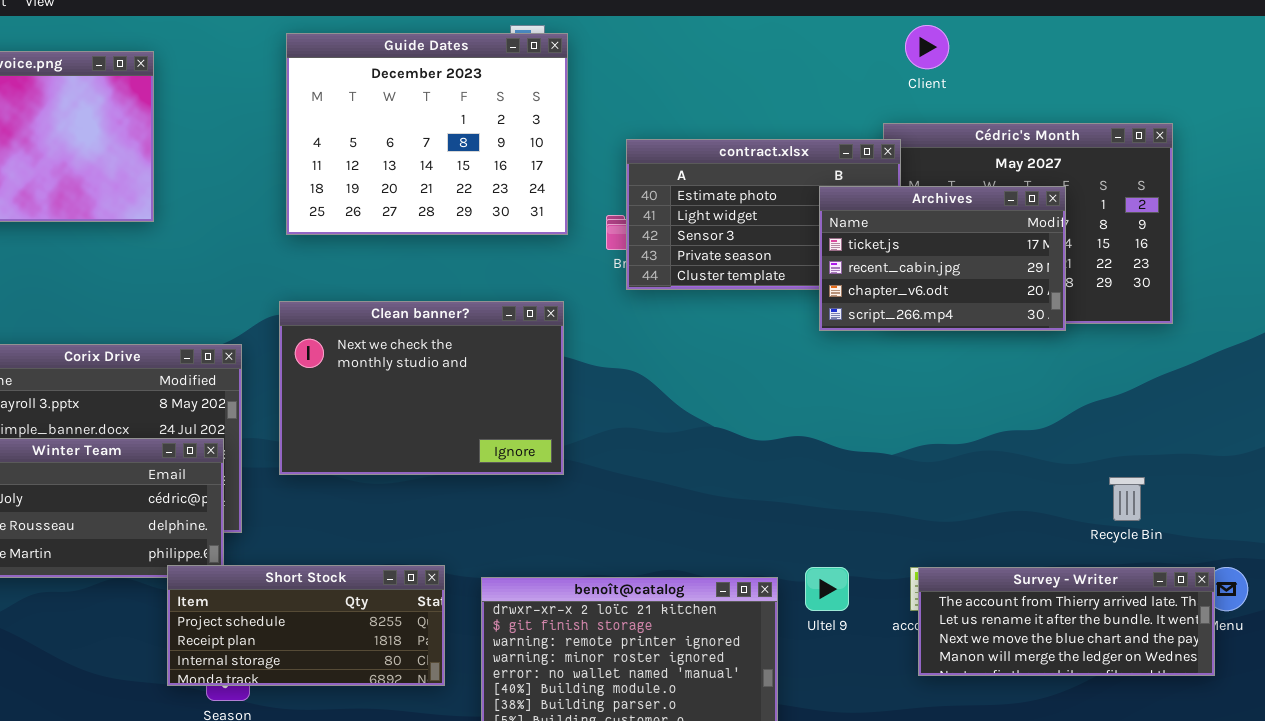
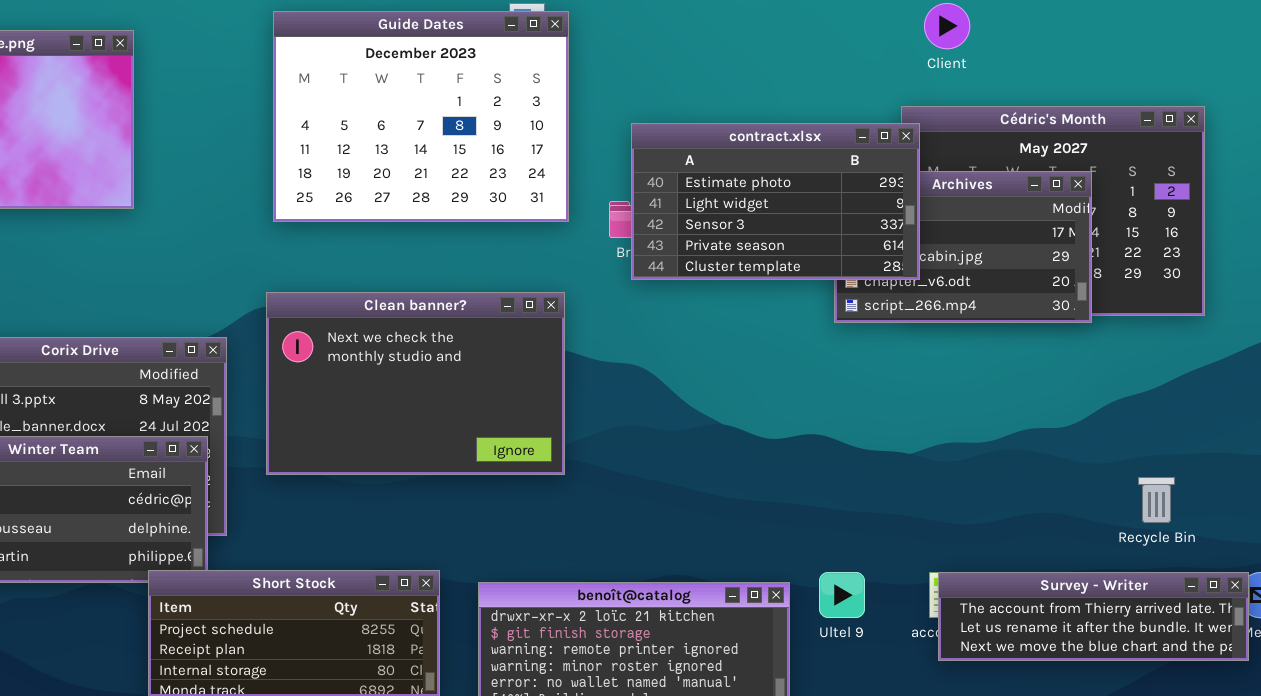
contract.xlsx: [626,139,901,290] -> [631,123,920,280], raised
Survey - Writer: [918,567,1215,676] -> [938,572,1249,661], resized

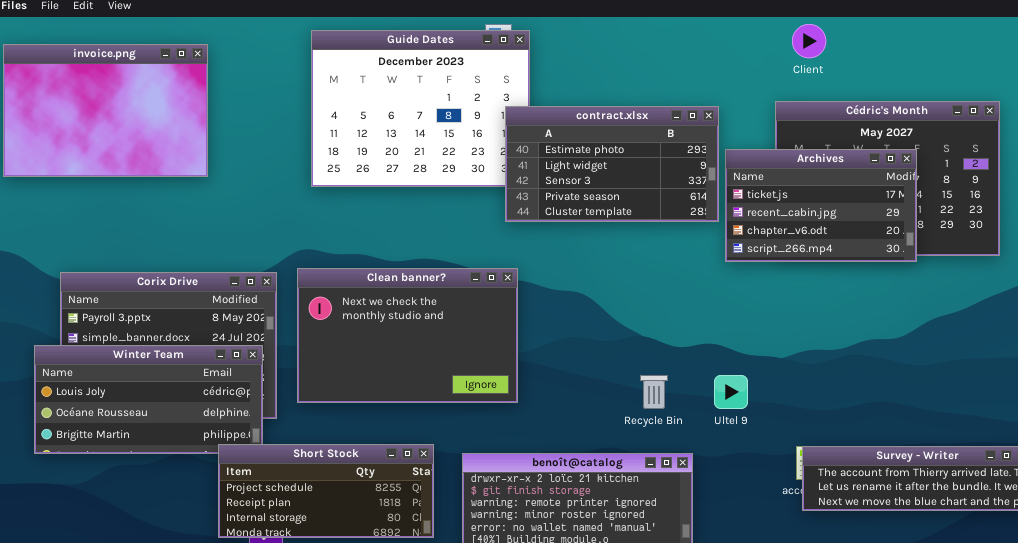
contract.xlsx: [631,123,920,280] -> [505,106,719,222], moved
Clean banner?: [266,292,565,475] -> [297,268,518,403], moved
Recycle Bin: [1138,477,1175,523] -> [640,375,668,409], moved
Ultel 9: [819,572,865,618] -> [714,375,748,409], moved

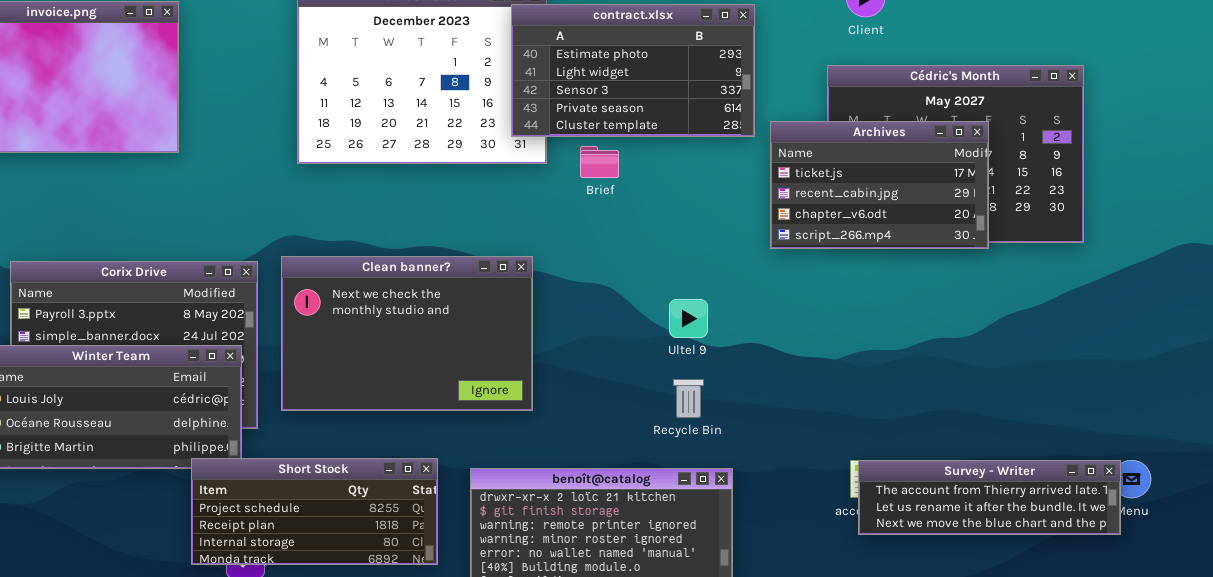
contract.xlsx: [505,106,719,222] -> [511,4,755,137], moved
Ultel 9: [714,375,748,409] -> [669,299,708,338], moved

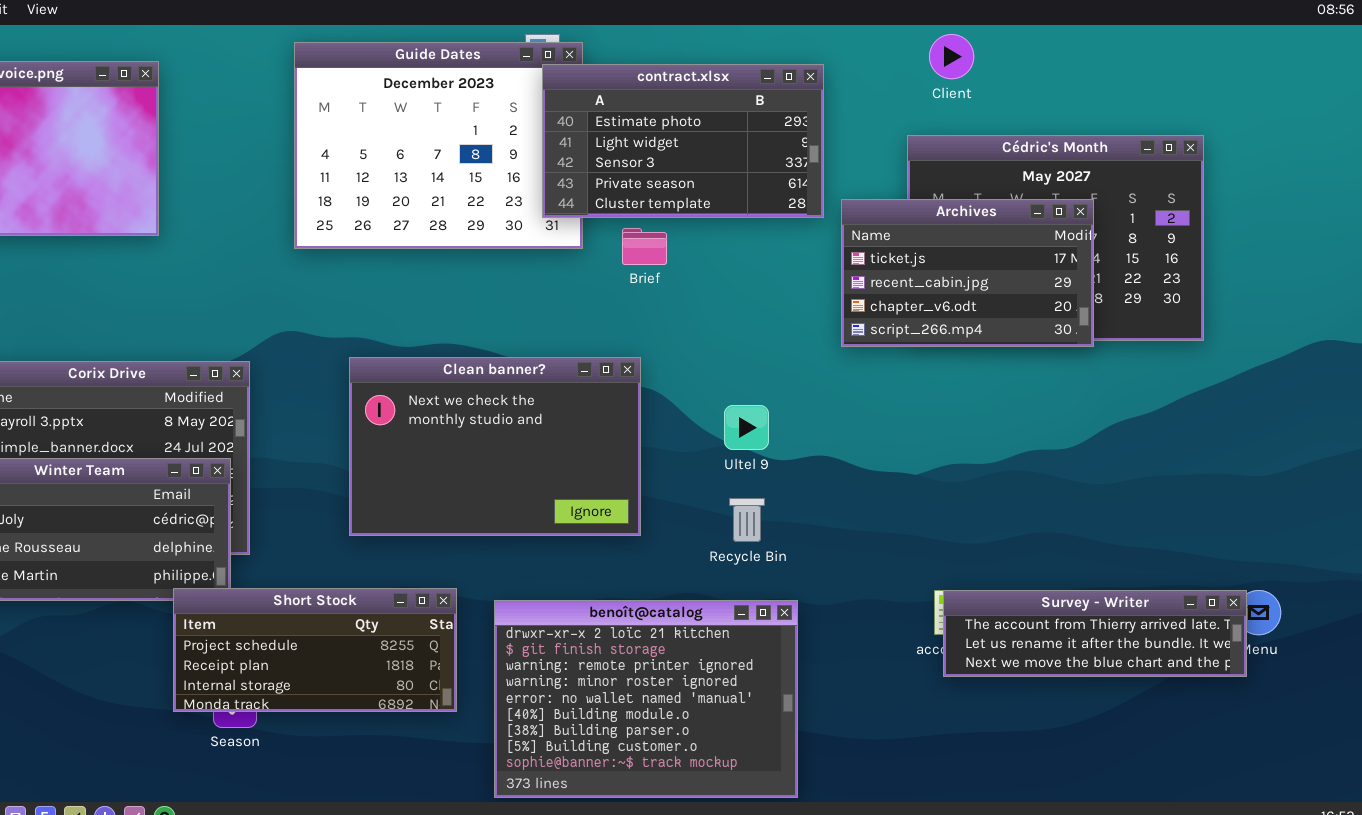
Clean banner?: [281,256,533,411] -> [349,357,641,536], moved

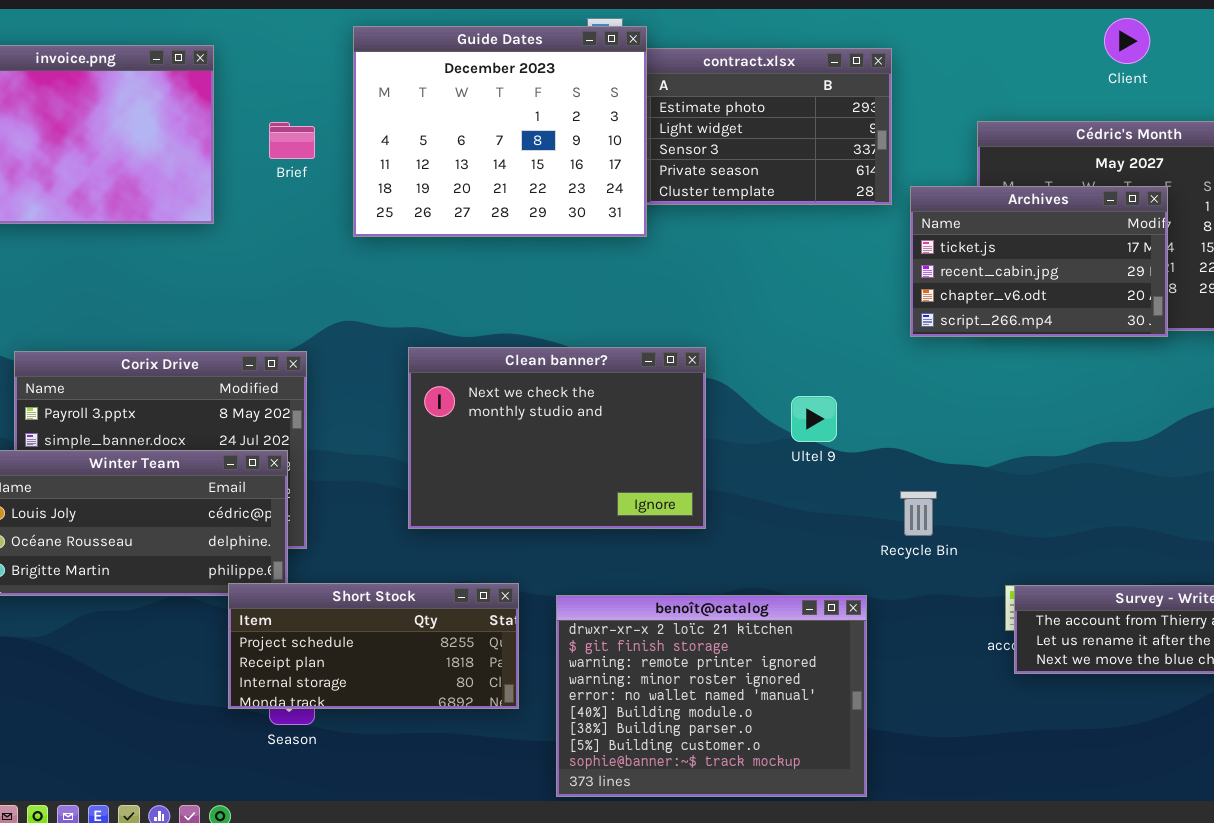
Client: [929,34,974,79] -> [1104,18,1150,64], moved
Guide Dates: [294,42,583,249] -> [353,26,647,237], raised
Brief: [622,228,667,265] -> [269,122,315,159], moved
Recycle Bin: [729,498,765,542] -> [900,491,937,536], moved

